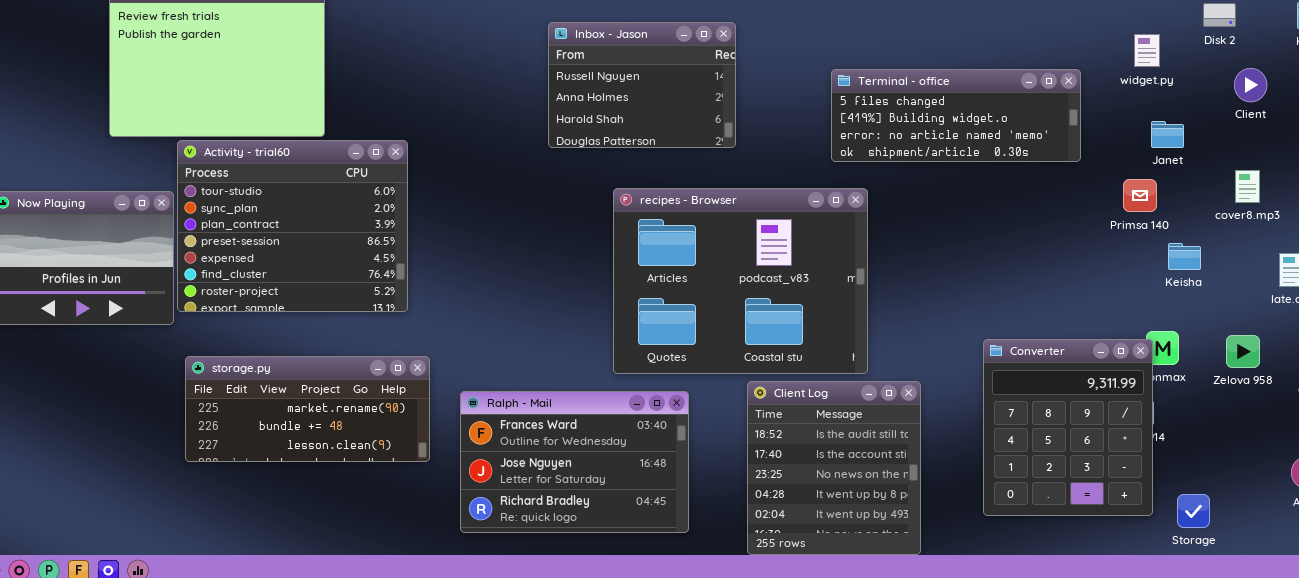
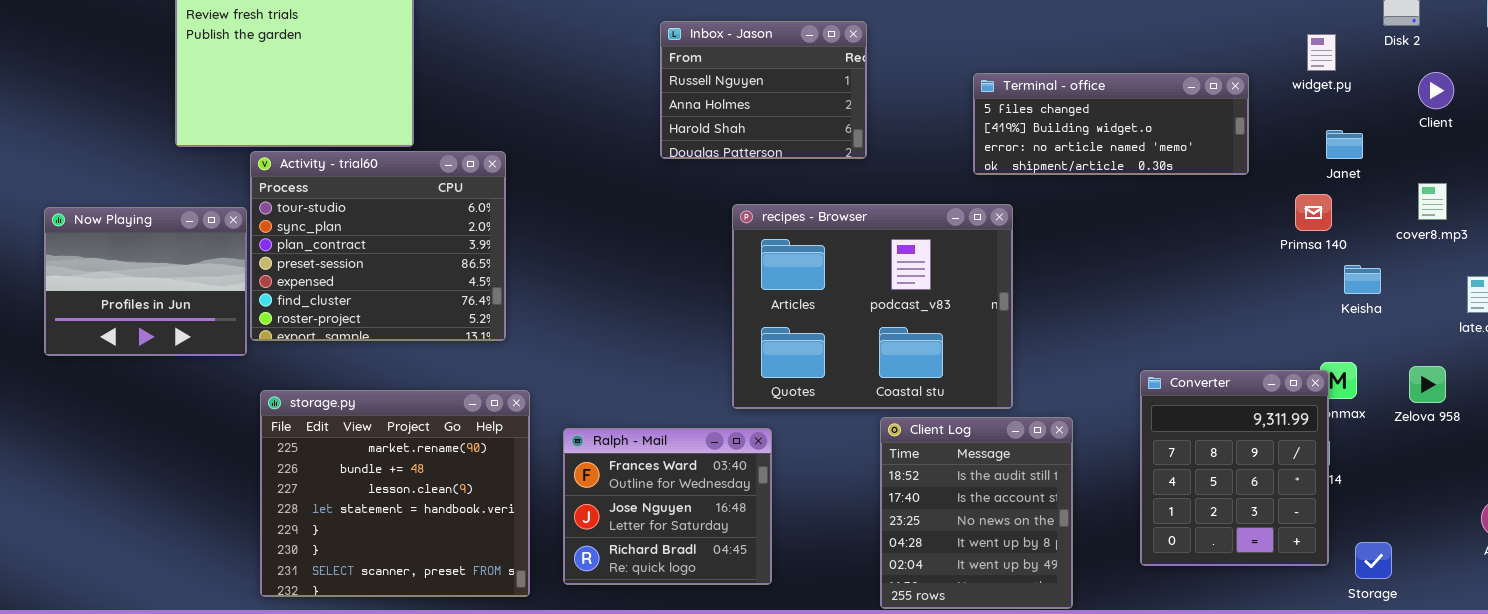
storage.py: [185,356,430,462] -> [260,390,530,597], resized
Ralph - Mail: [460,391,689,533] -> [563,428,772,585], resized

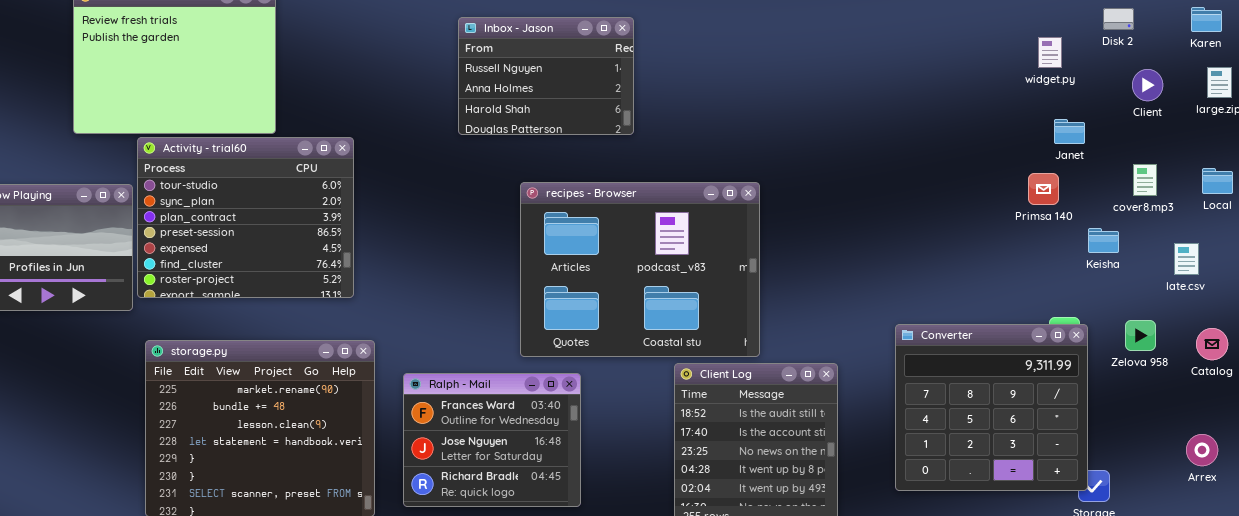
Inbox - Jason: [660,21,867,159] -> [458,17,634,135], moved
Terminal - office: [973,73,1249,175] -> none, closed
recipes - Browser: [732,204,1013,409] -> [520,182,760,357], moved
Keisha: [1344,265,1381,294] -> [1088,228,1119,253], moved
Converter: [1140,370,1329,566] -> [895,324,1088,491], resized

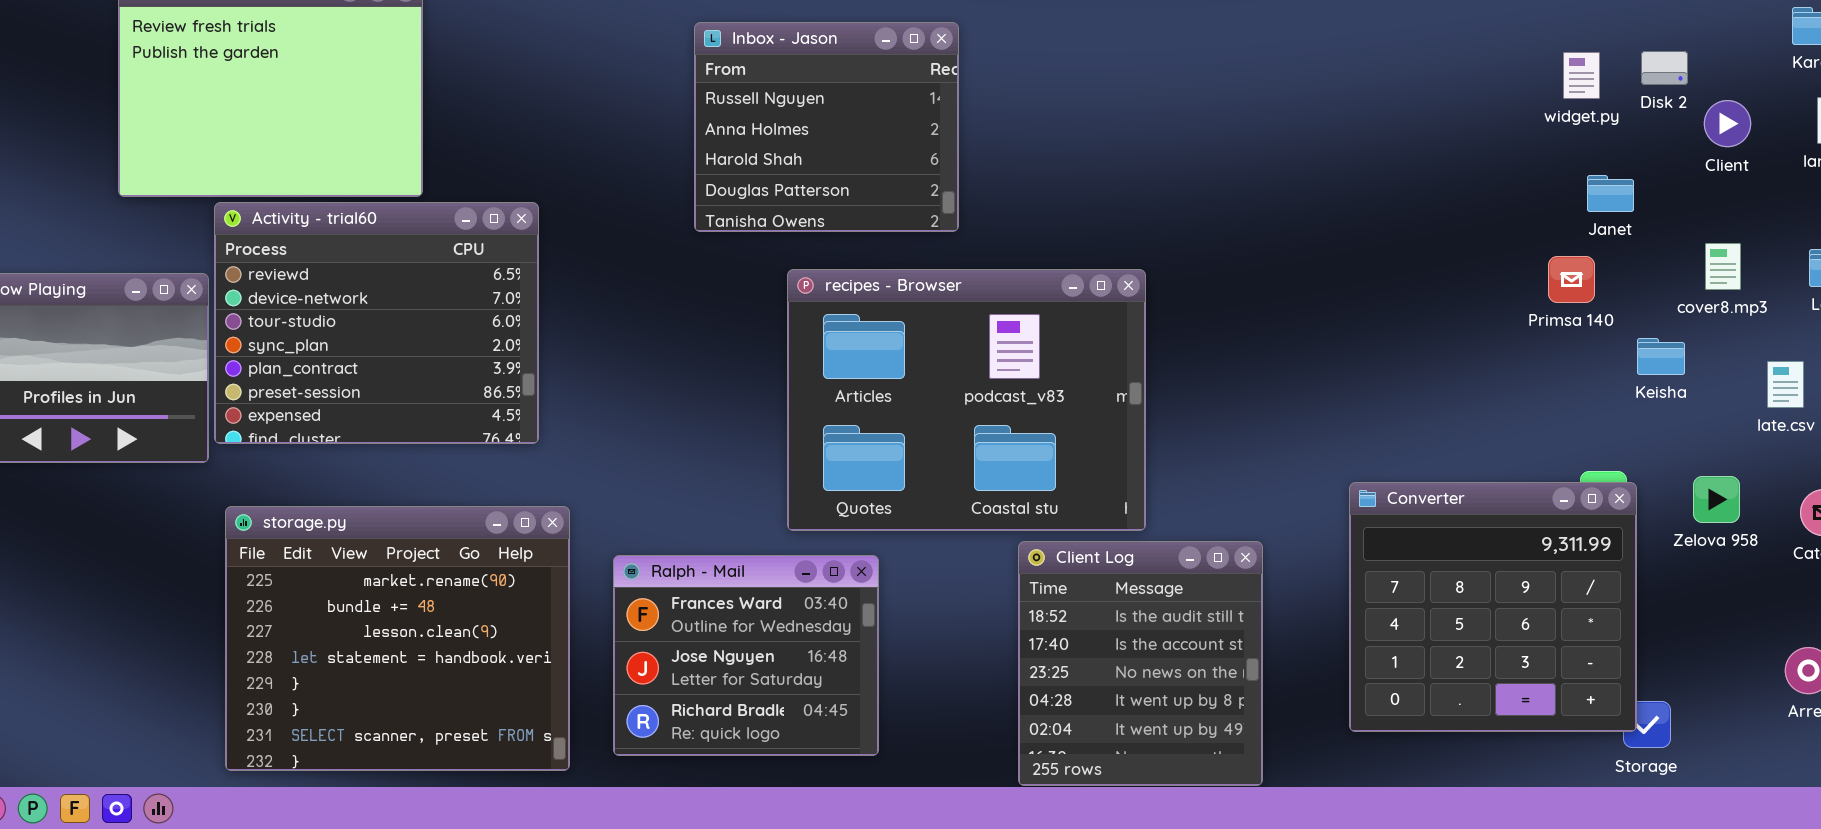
Disk 2: [1103,8,1134,30] -> [1641,51,1688,85], moved
Inbox - Jason: [458,17,634,135] -> [694,22,959,232], resized
Activity - trial60: [137,137,354,298] -> [214,202,539,444], scrolled up 2 rows

